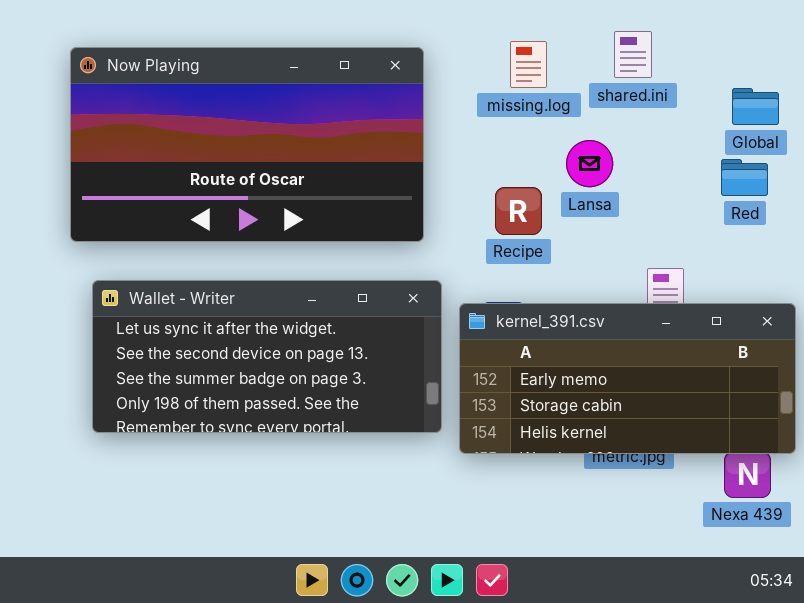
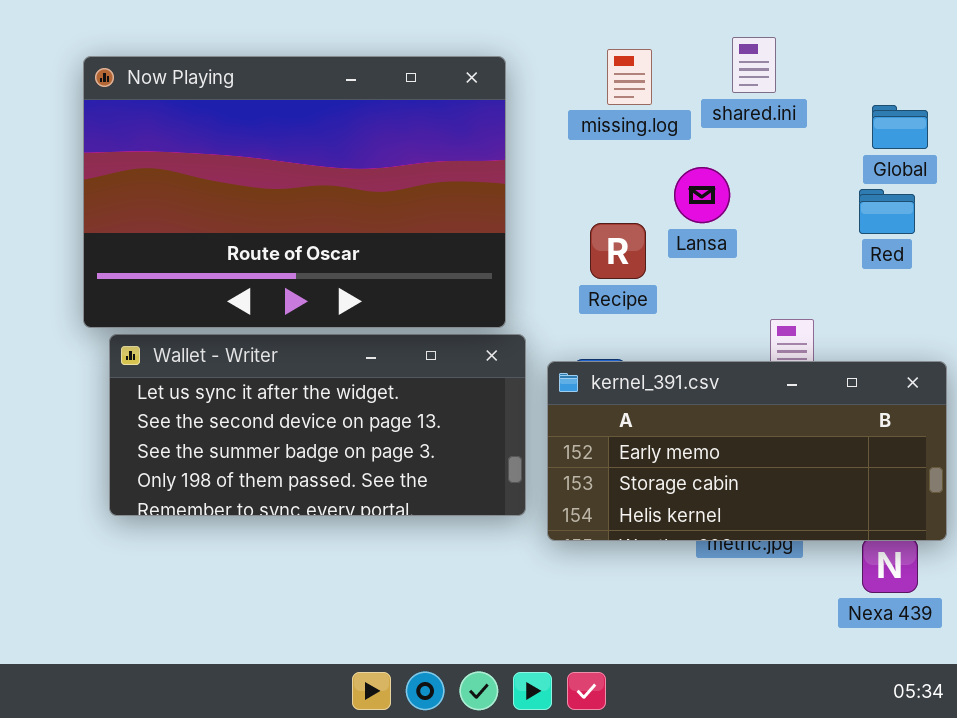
Now Playing: [70,47,424,242] -> [83,56,506,328], resized

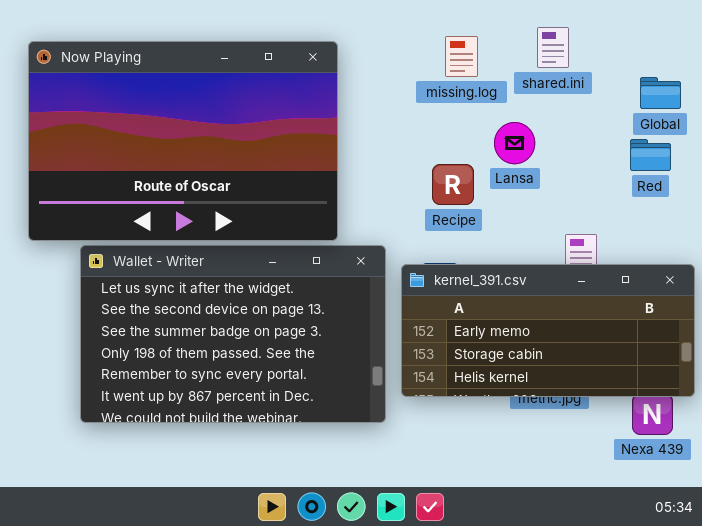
Now Playing: [83,56,506,328] -> [28,41,338,241], moved
Wallet - Writer: [109,334,526,516] -> [80,245,386,423], resized

